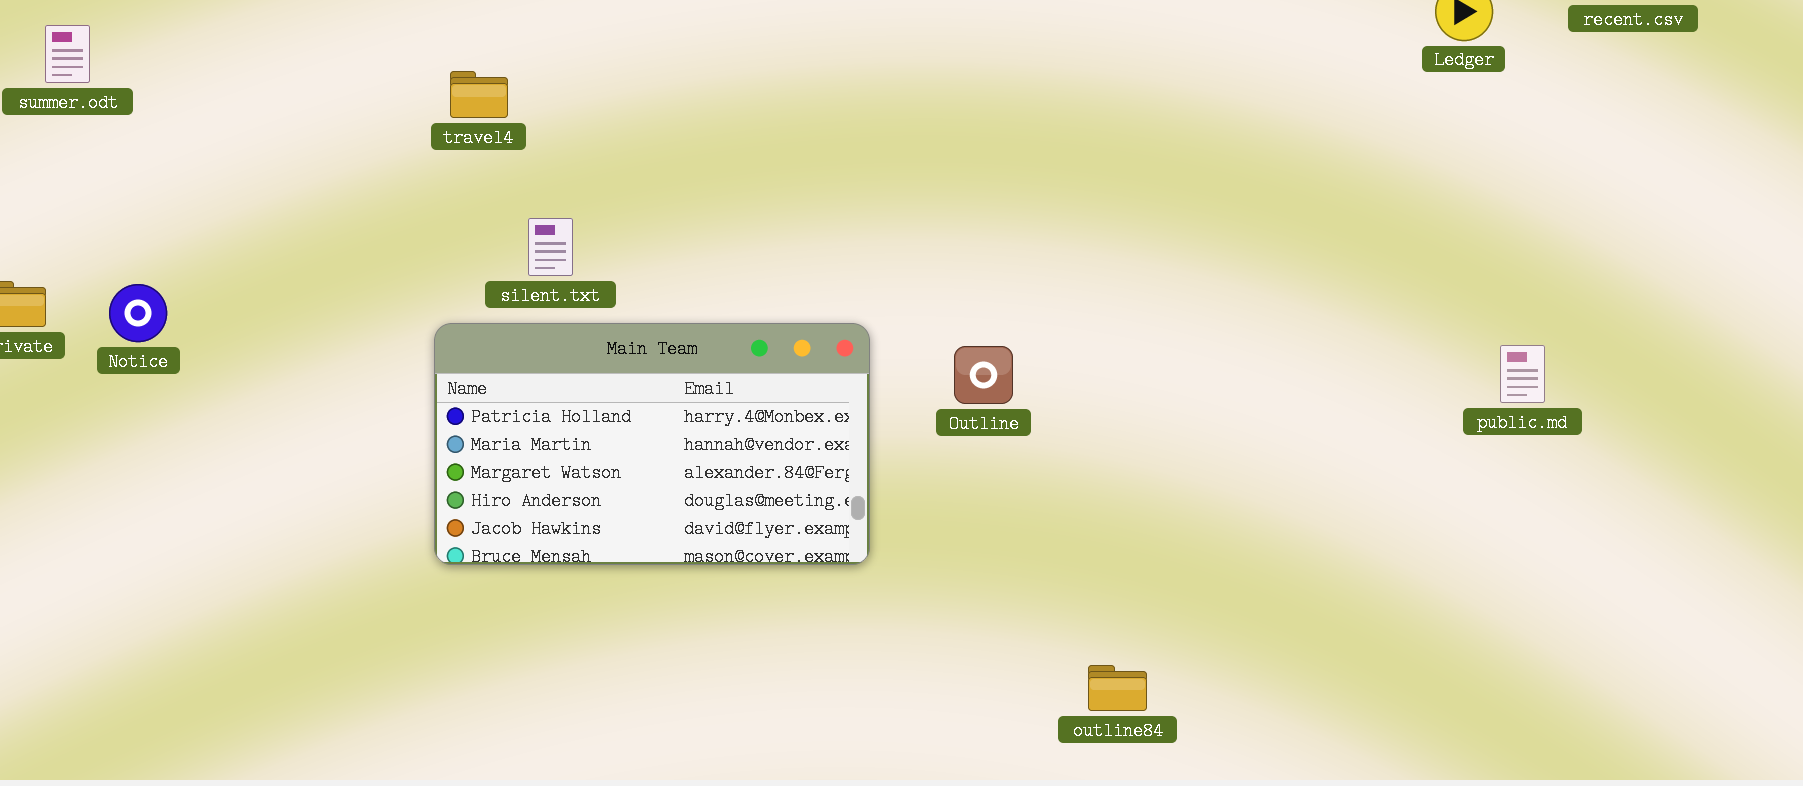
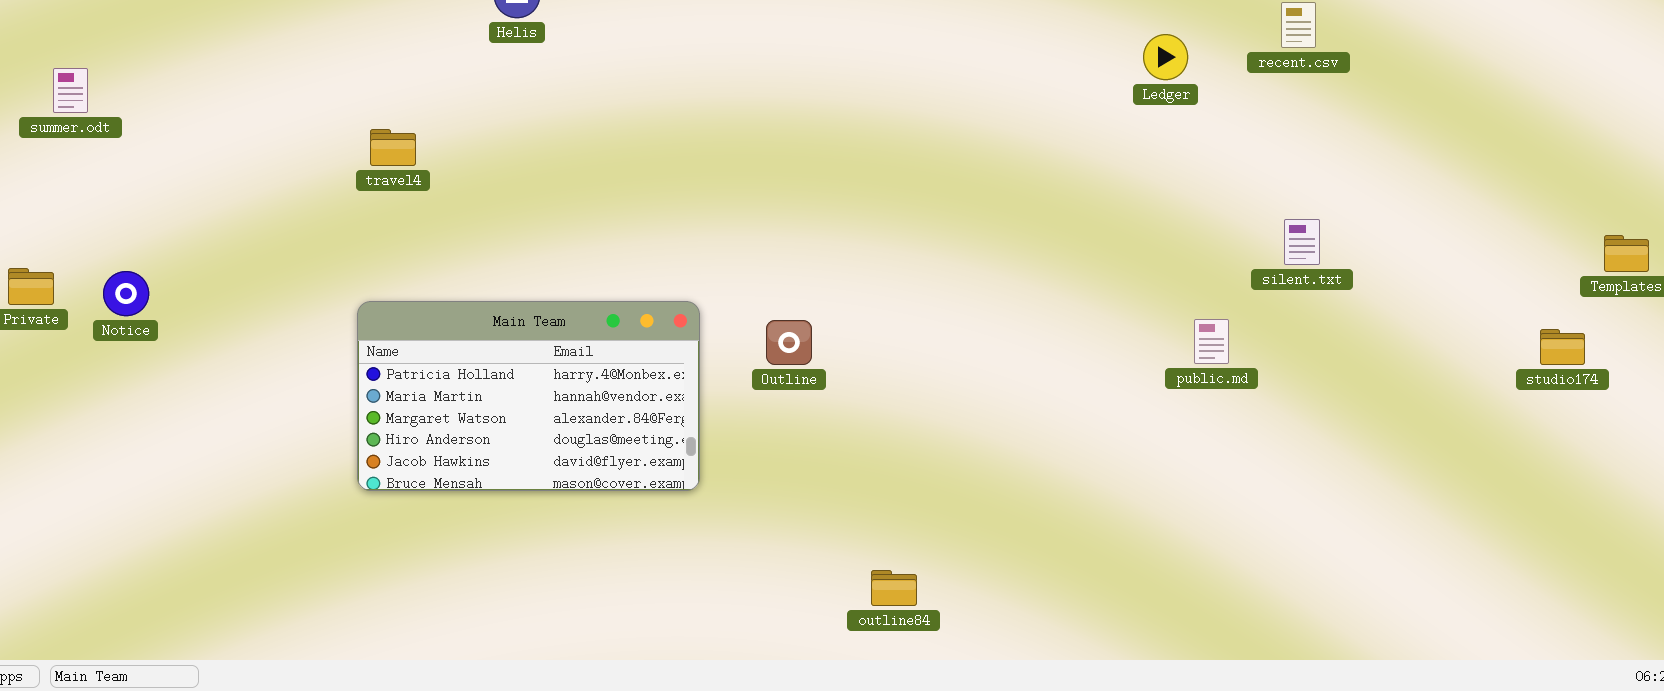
travel4: [450,71,508,118] -> [370,129,416,166], moved
silent.txt: [528,218,573,276] -> [1284,219,1320,265], moved

